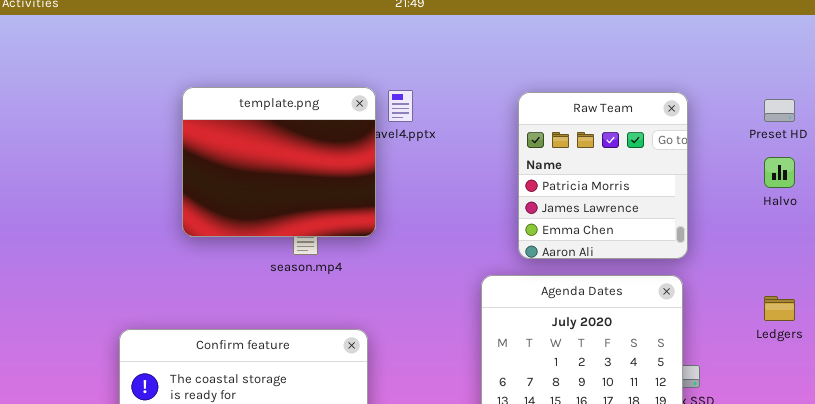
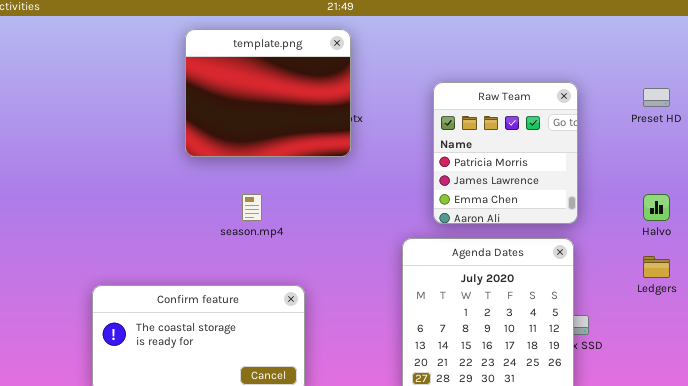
template.png: [182,87,376,237] -> [185,29,351,157], moved
Halvo: [764,157,795,188] -> [643,194,670,221], moved

